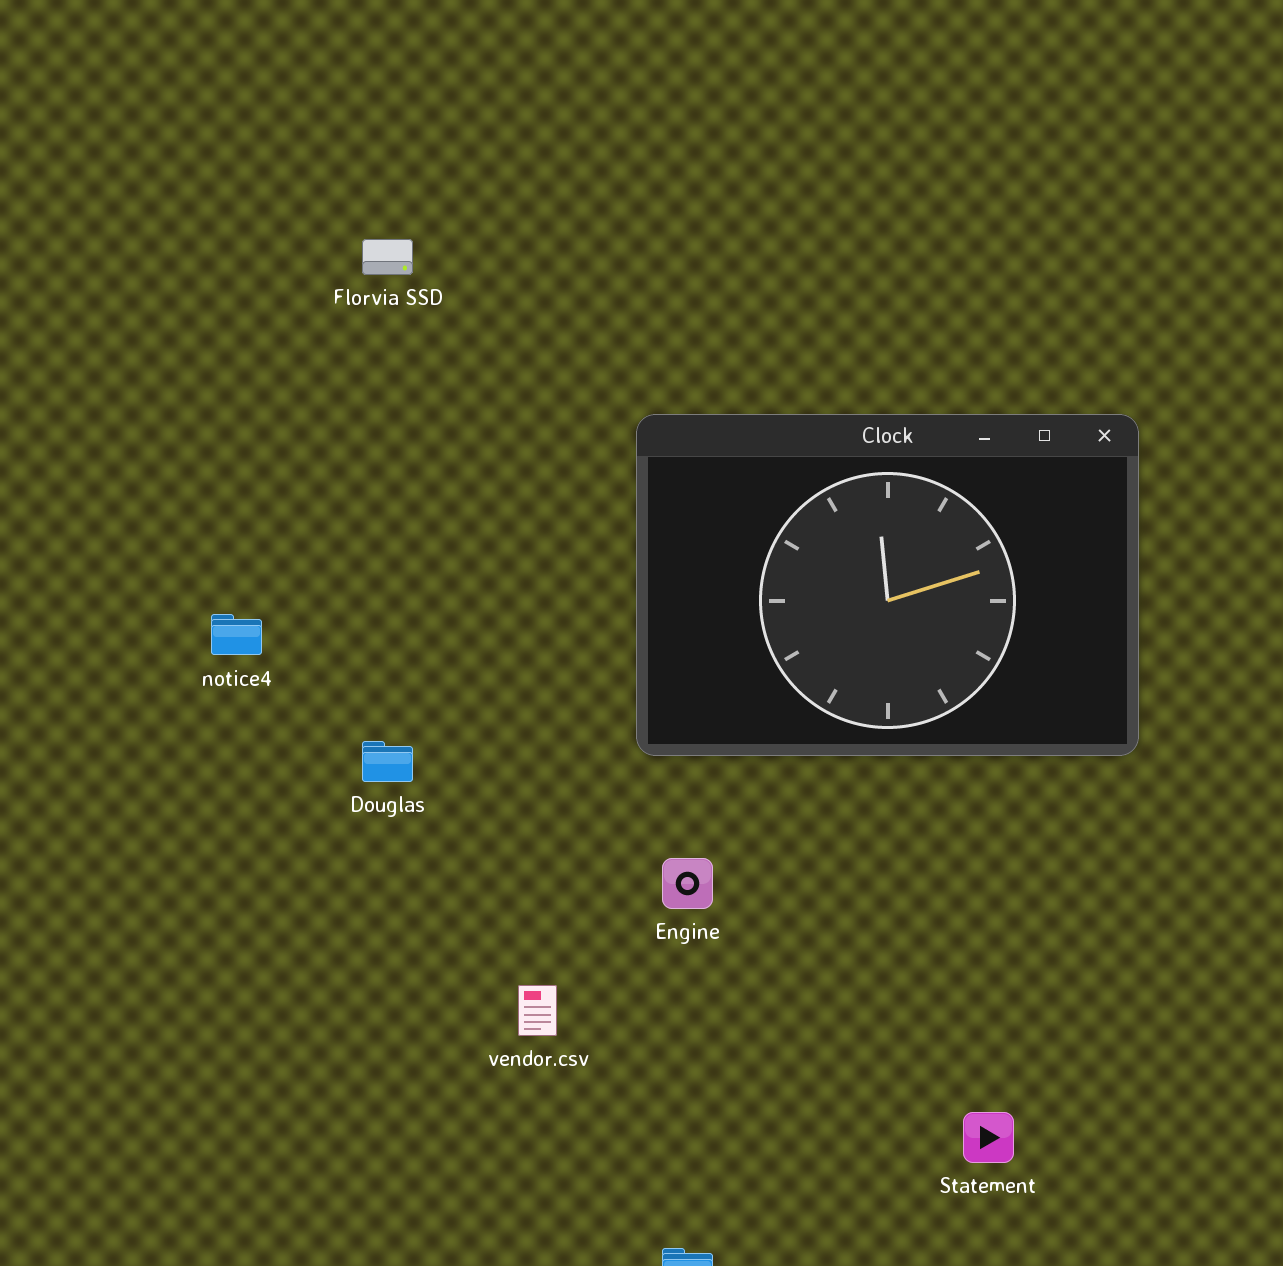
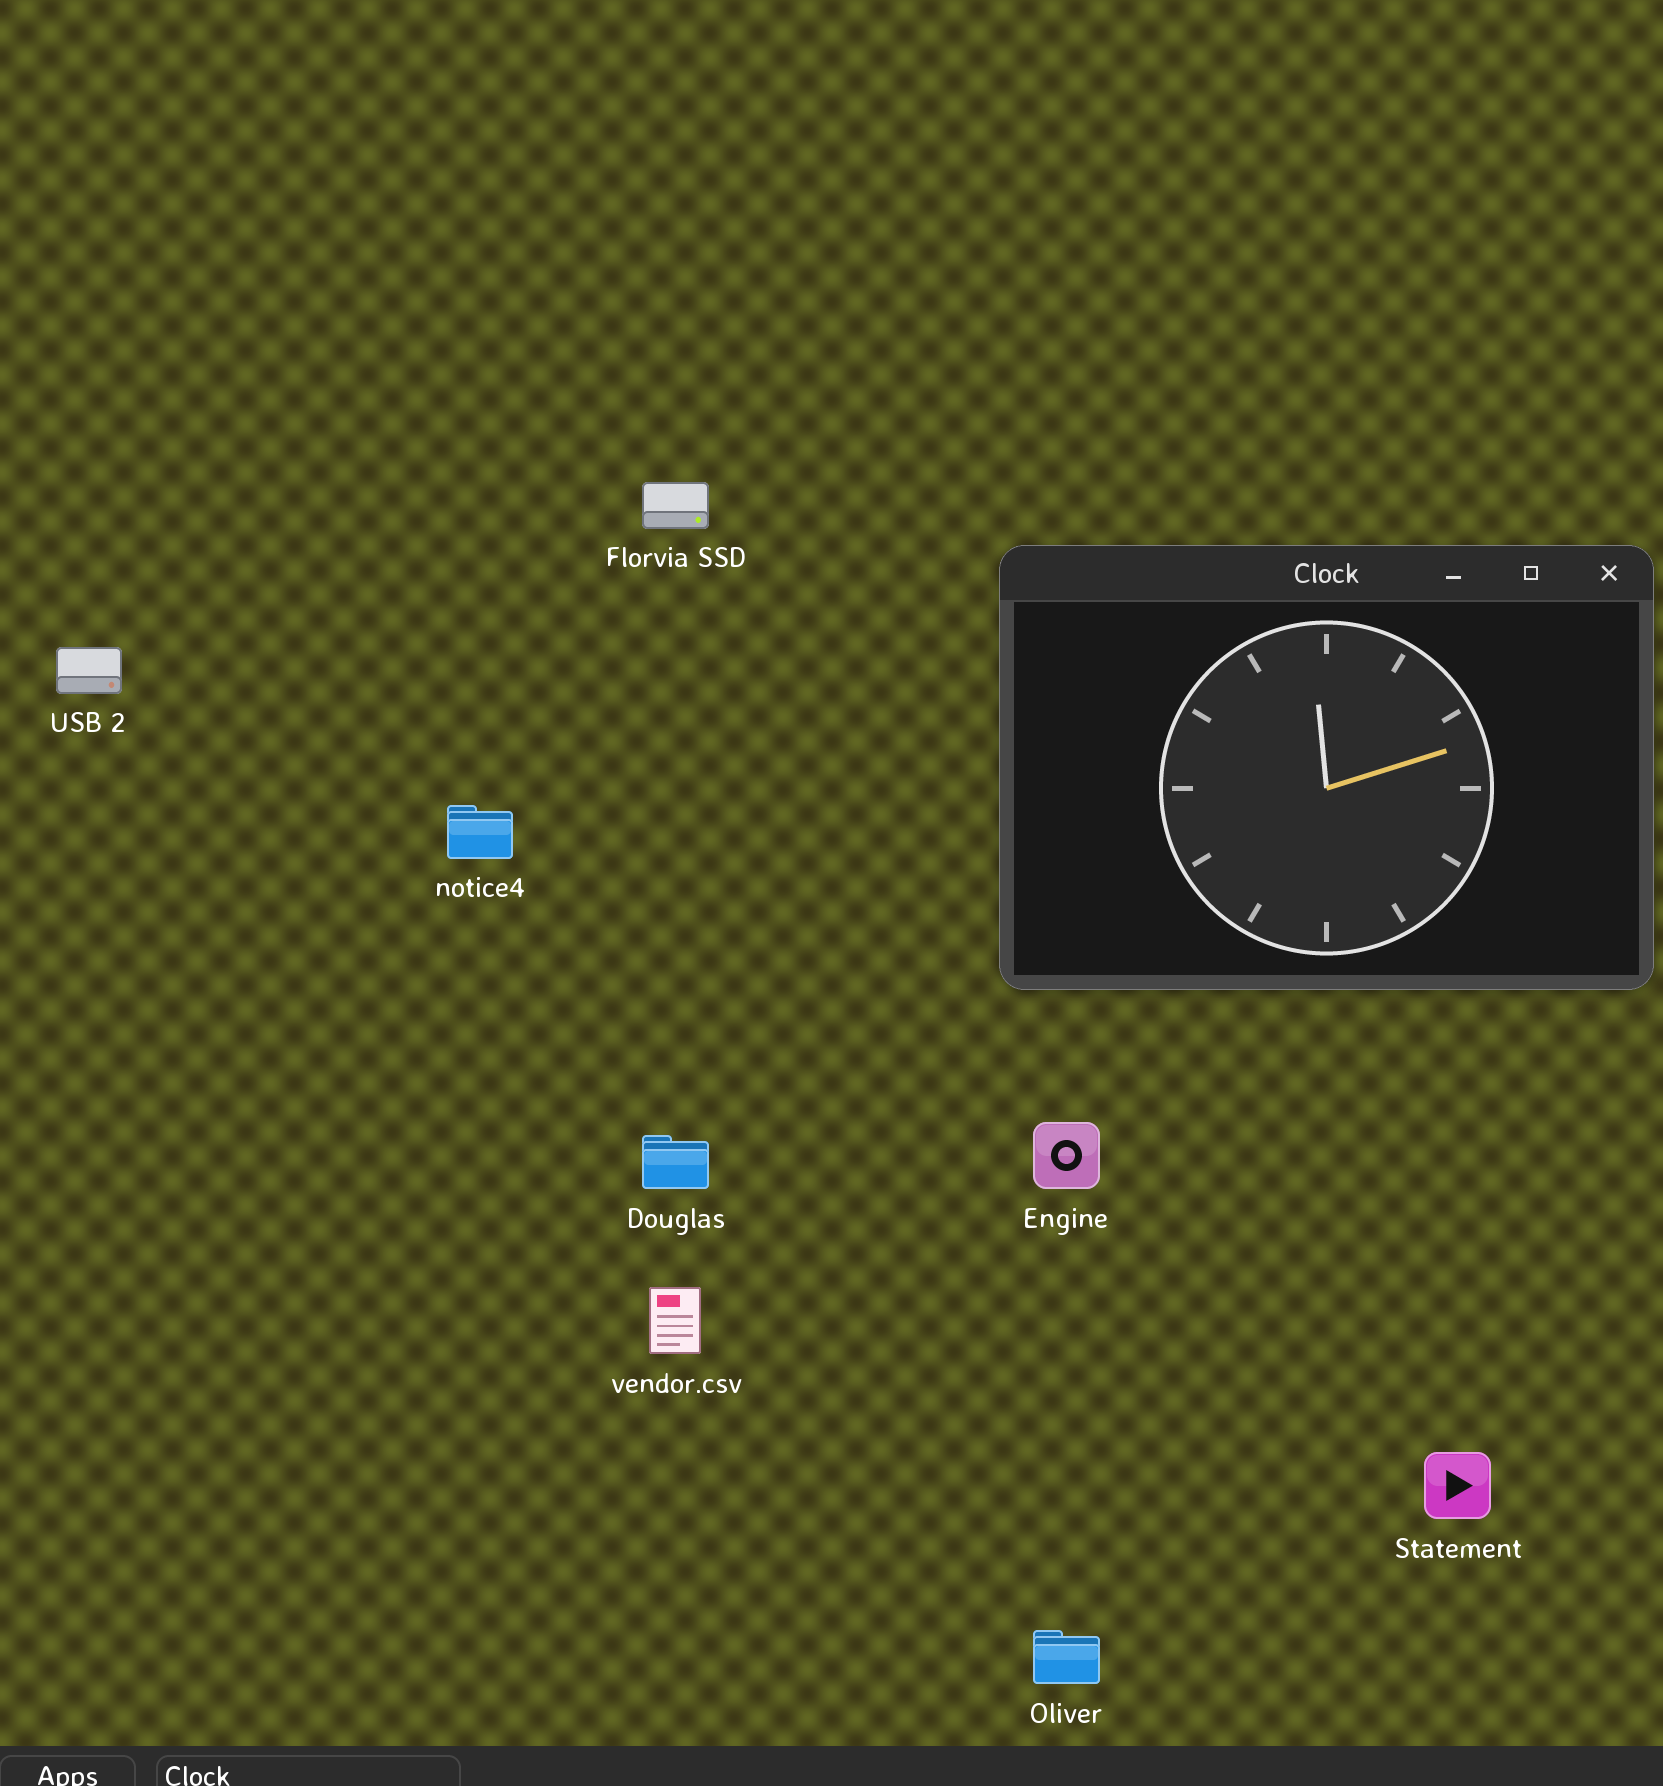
Florvia SSD: [362,239,413,275] -> [642,482,709,529], moved
Douglas: [362,741,413,782] -> [642,1135,709,1189], moved
vendor.csv: [518,985,557,1036] -> [649,1287,701,1354], moved

